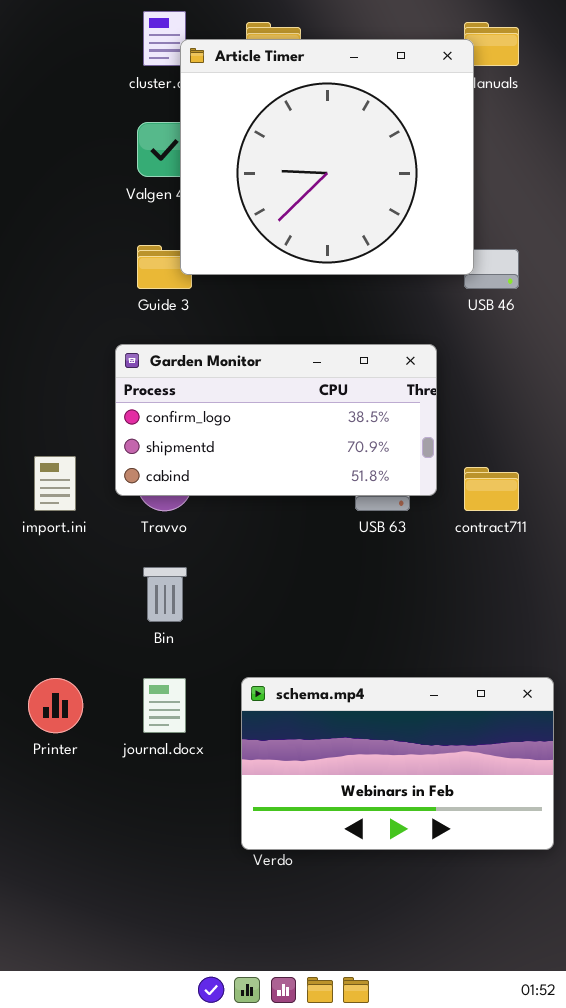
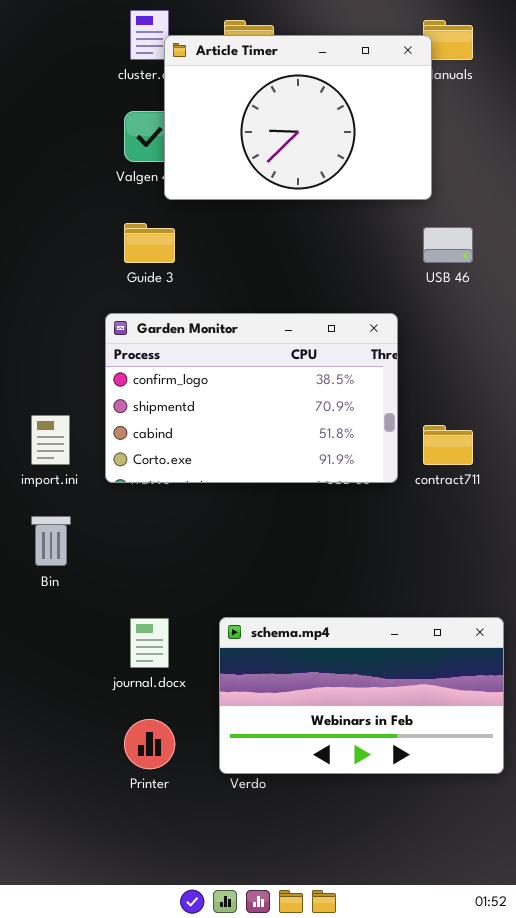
Article Timer: [180,39,474,275] -> [164,35,432,200], resized
Garden Monitor: [115,344,437,496] -> [105,313,398,483], resized
Bin: [143,567,187,622] -> [31,516,71,566], moved
Printer: [28,678,83,733] -> [124,719,175,769], moved

